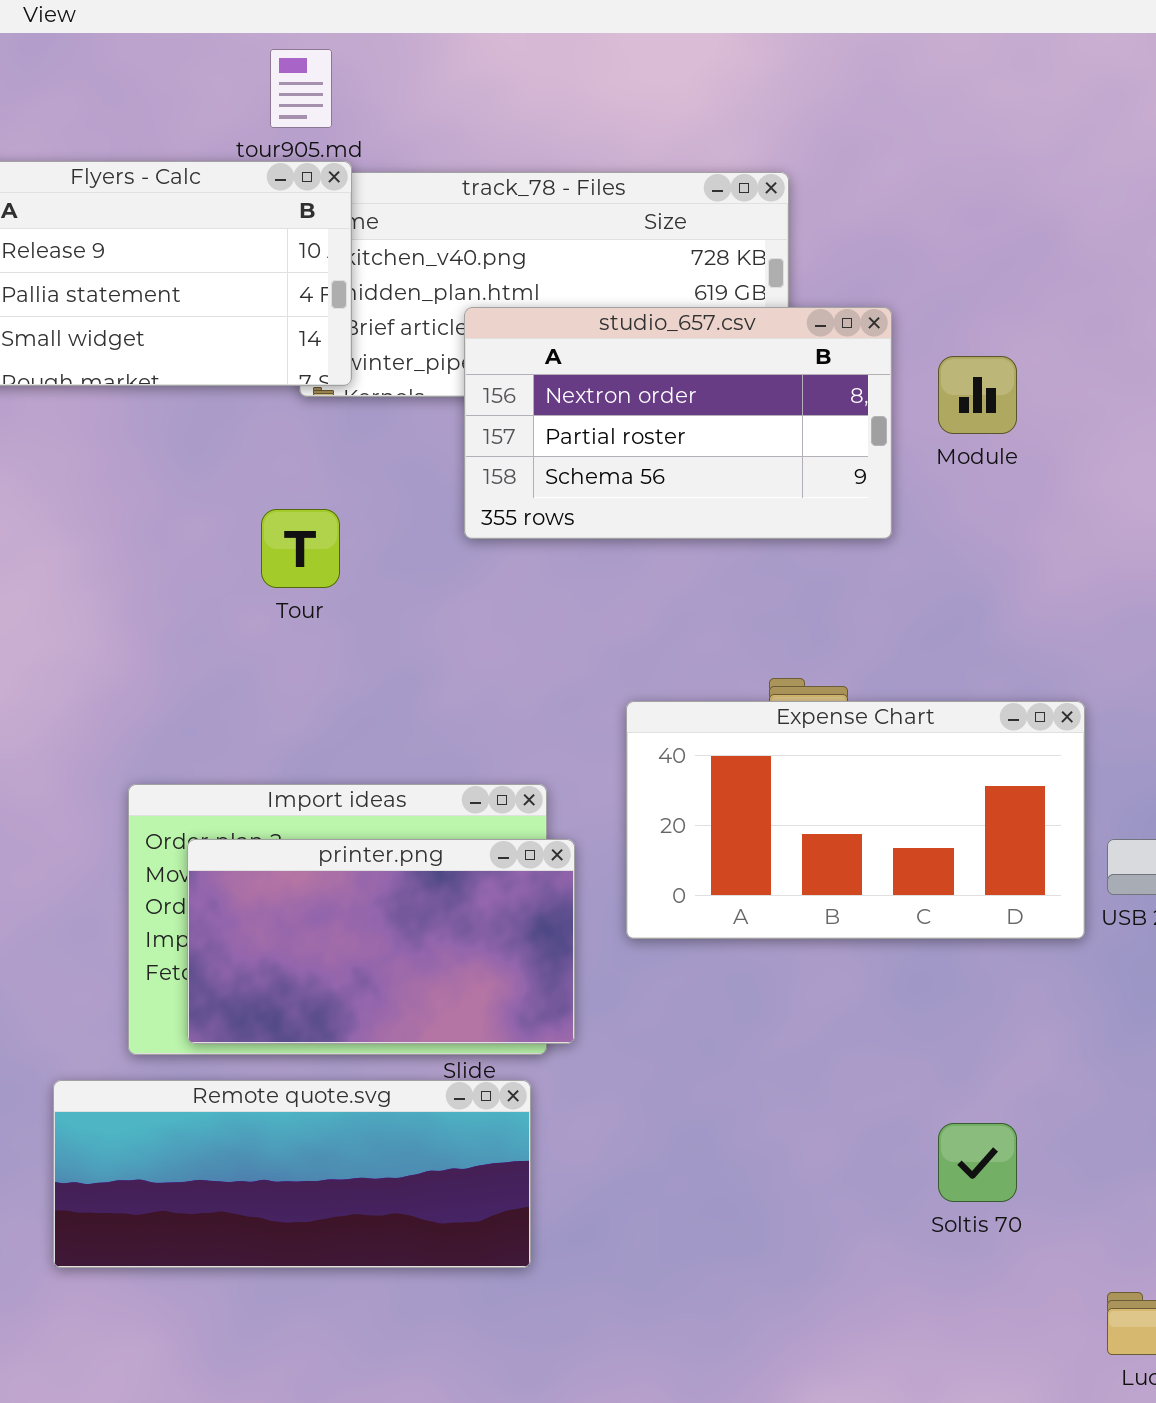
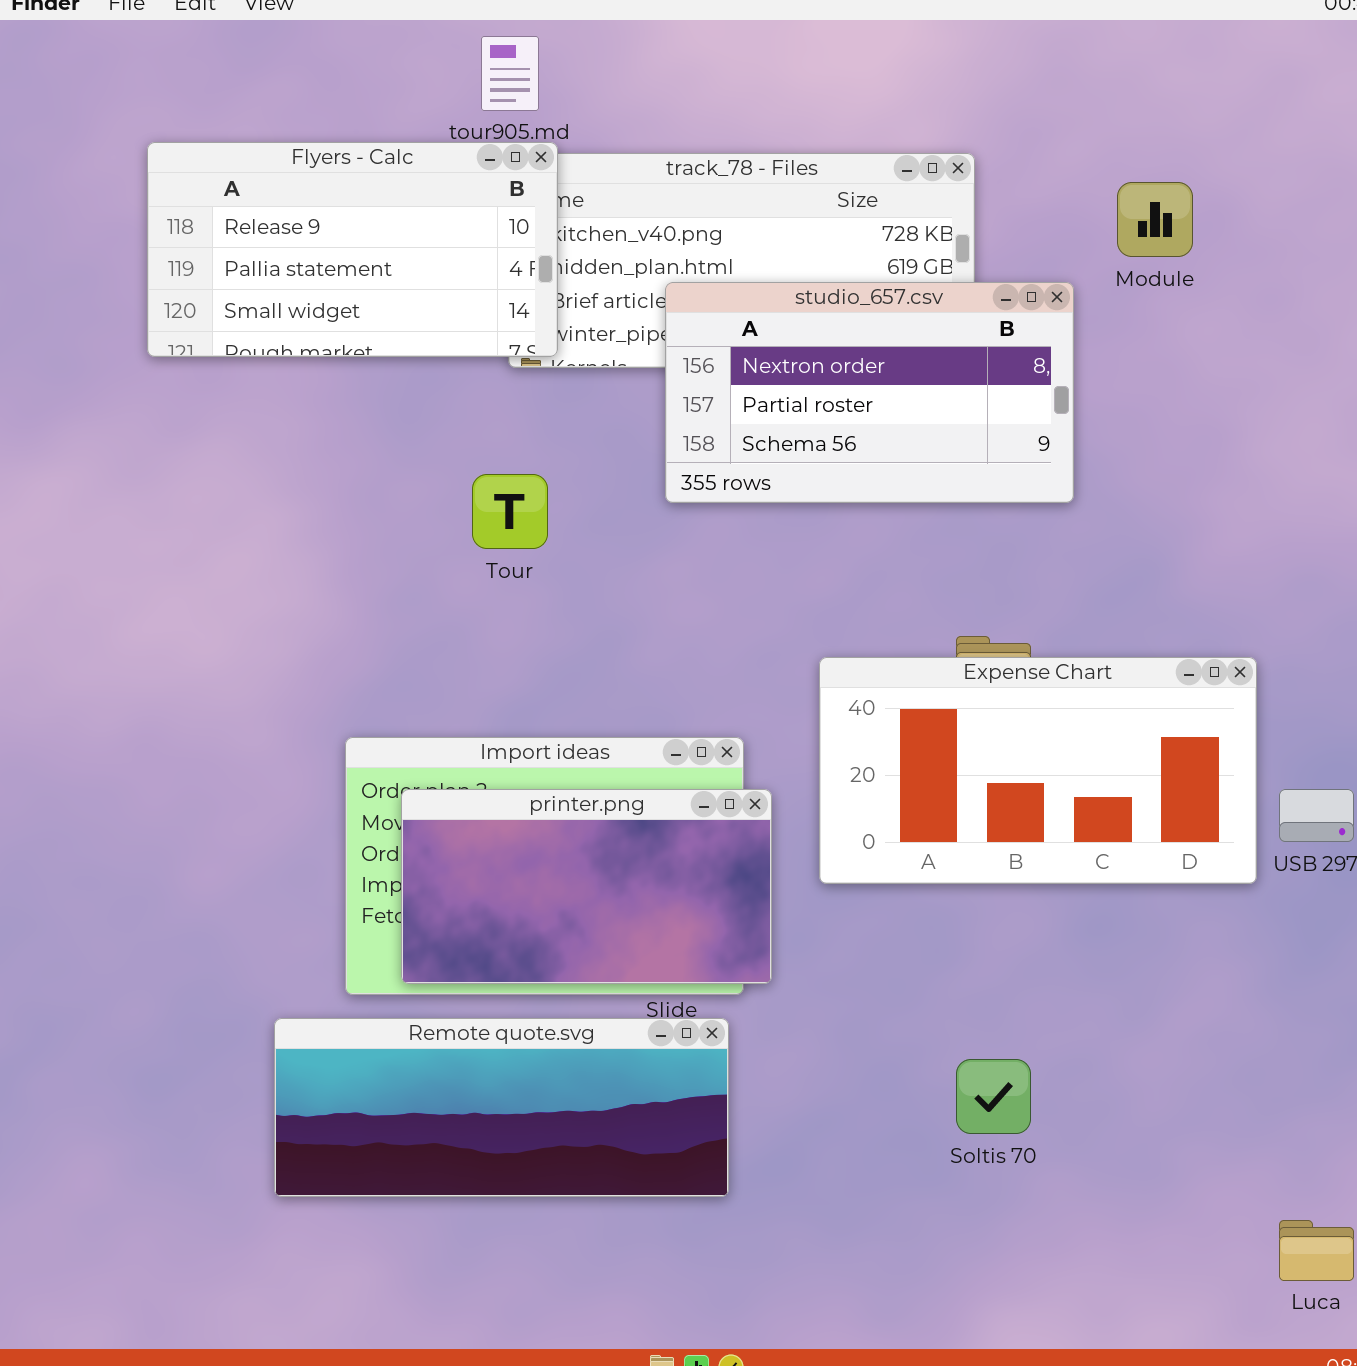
Module: [938,356,1017,434] -> [1117,182,1193,257], moved
Soltis 70: [938,1123,1017,1202] -> [956,1059,1031,1134], moved

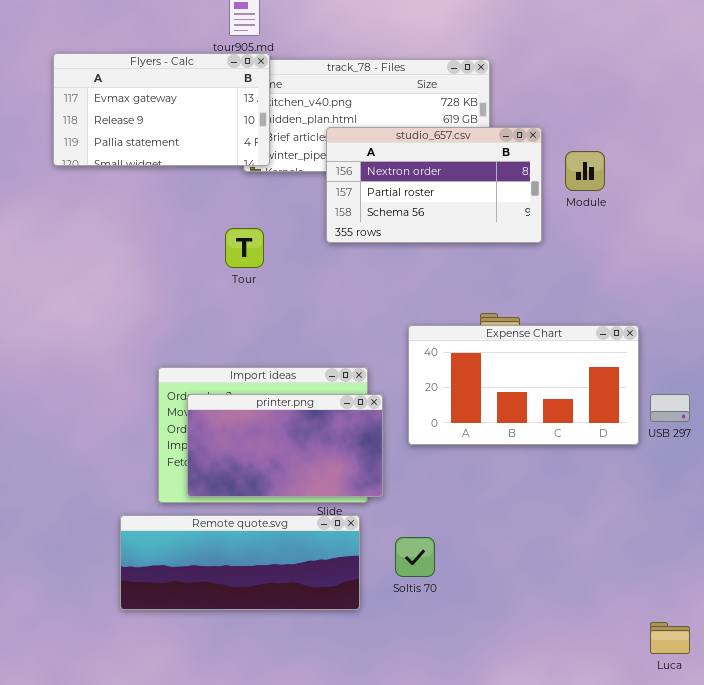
Flyers - Calc: [147,142,558,357] -> [53,53,270,166], scrolled up 1 row
Module: [1117,182,1193,257] -> [565,151,605,191], moved
Soltis 70: [956,1059,1031,1134] -> [395,537,435,577], moved

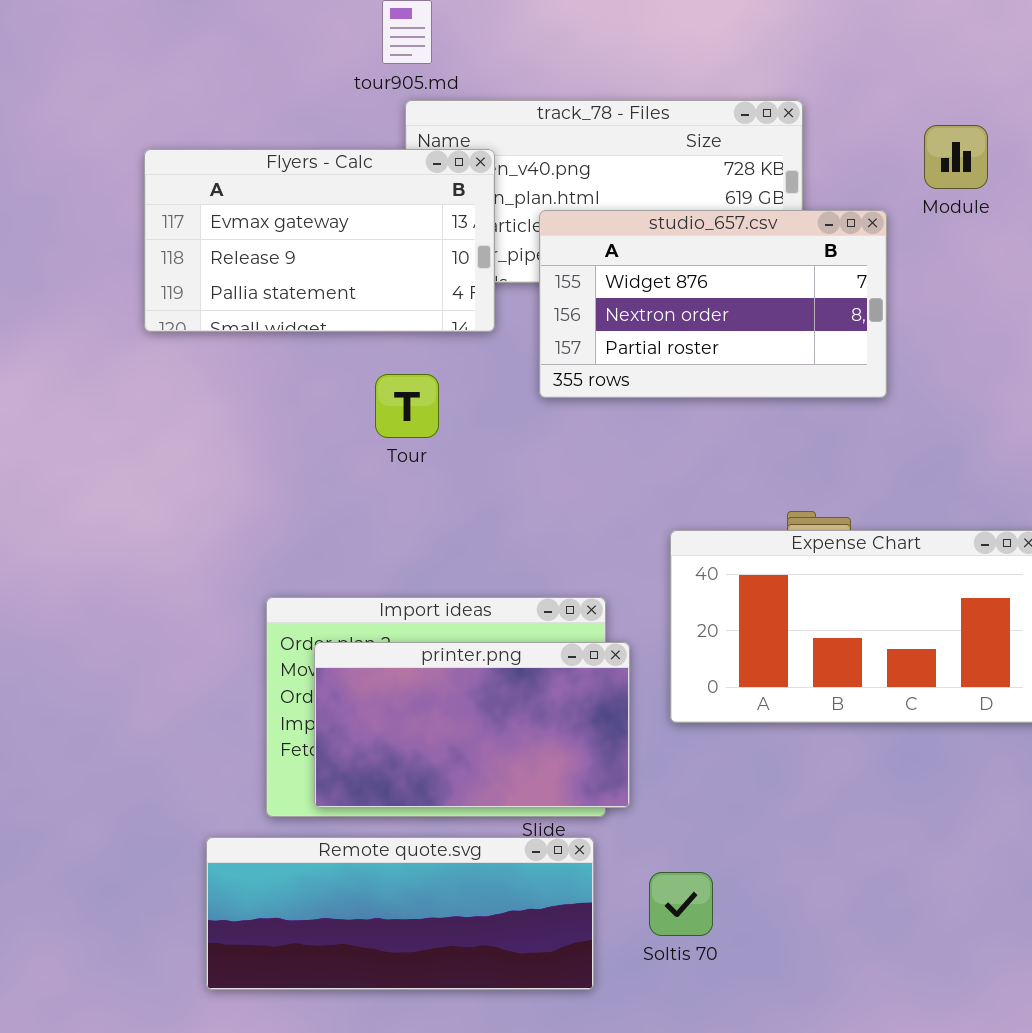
Flyers - Calc: [53,53,270,166] -> [144,149,495,332], moved
studio_657.csv: [326,127,542,243] -> [539,210,887,398], scrolled up 1 row
Module: [565,151,605,191] -> [924,125,988,189], moved

